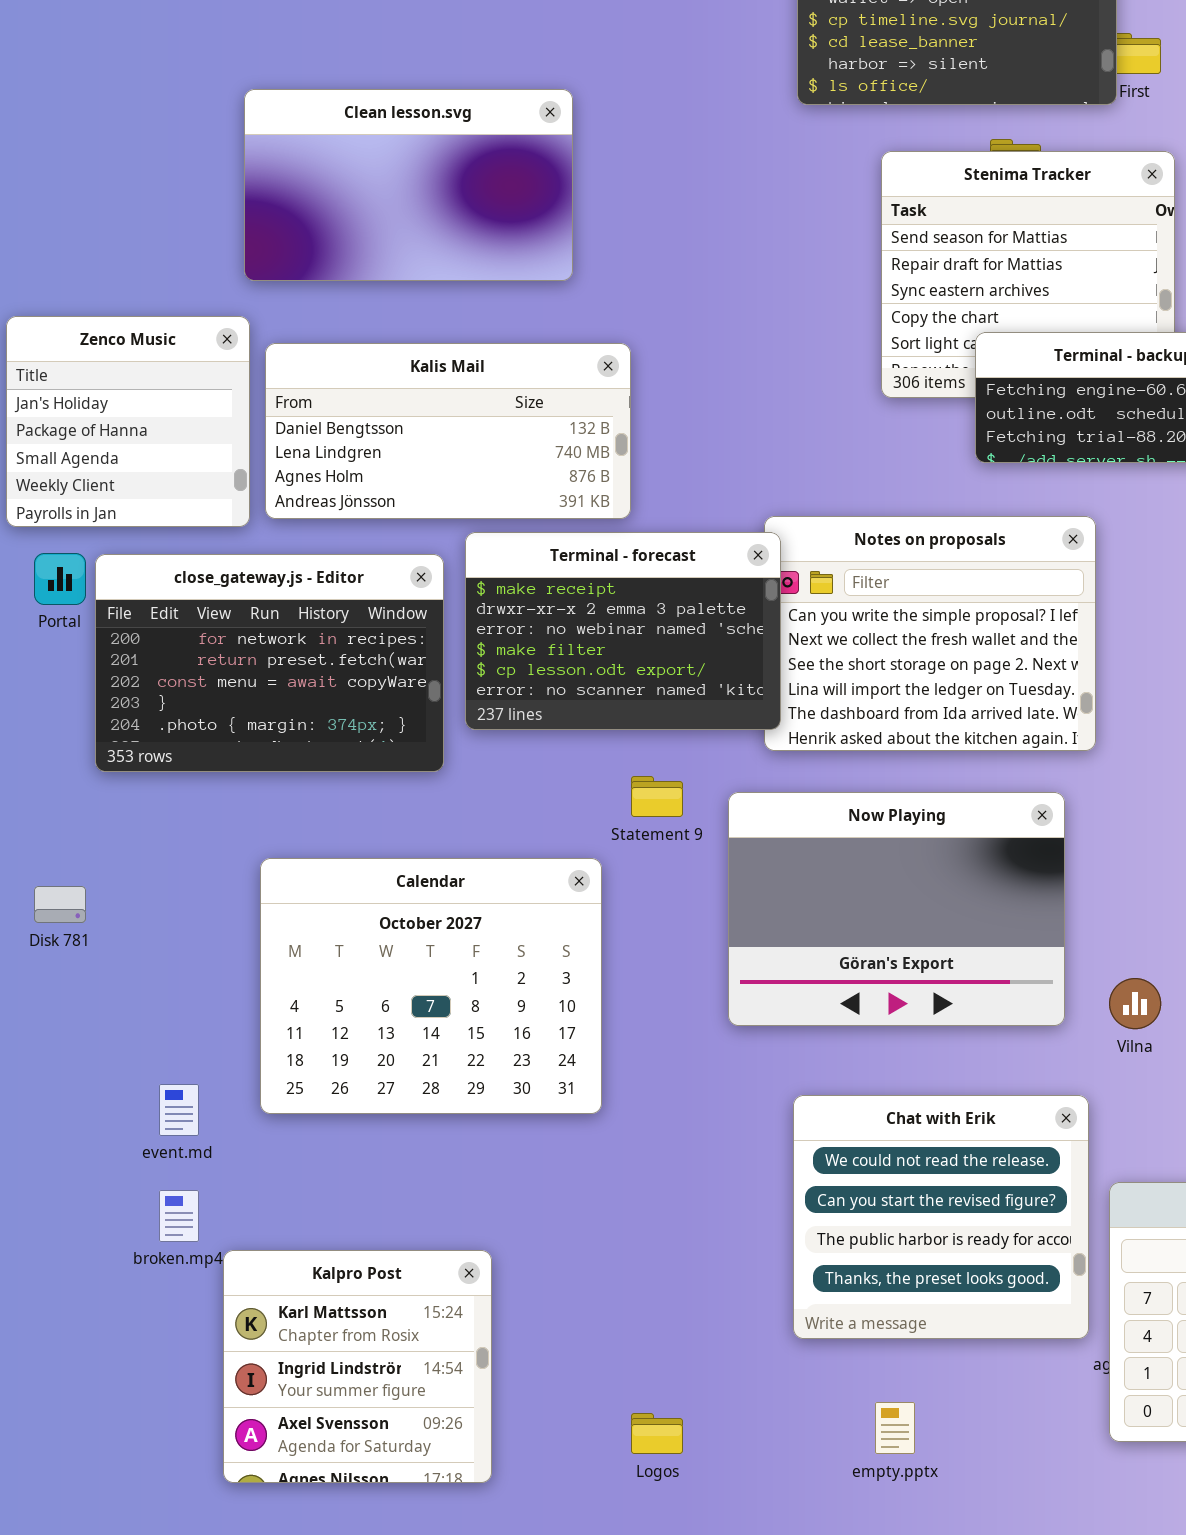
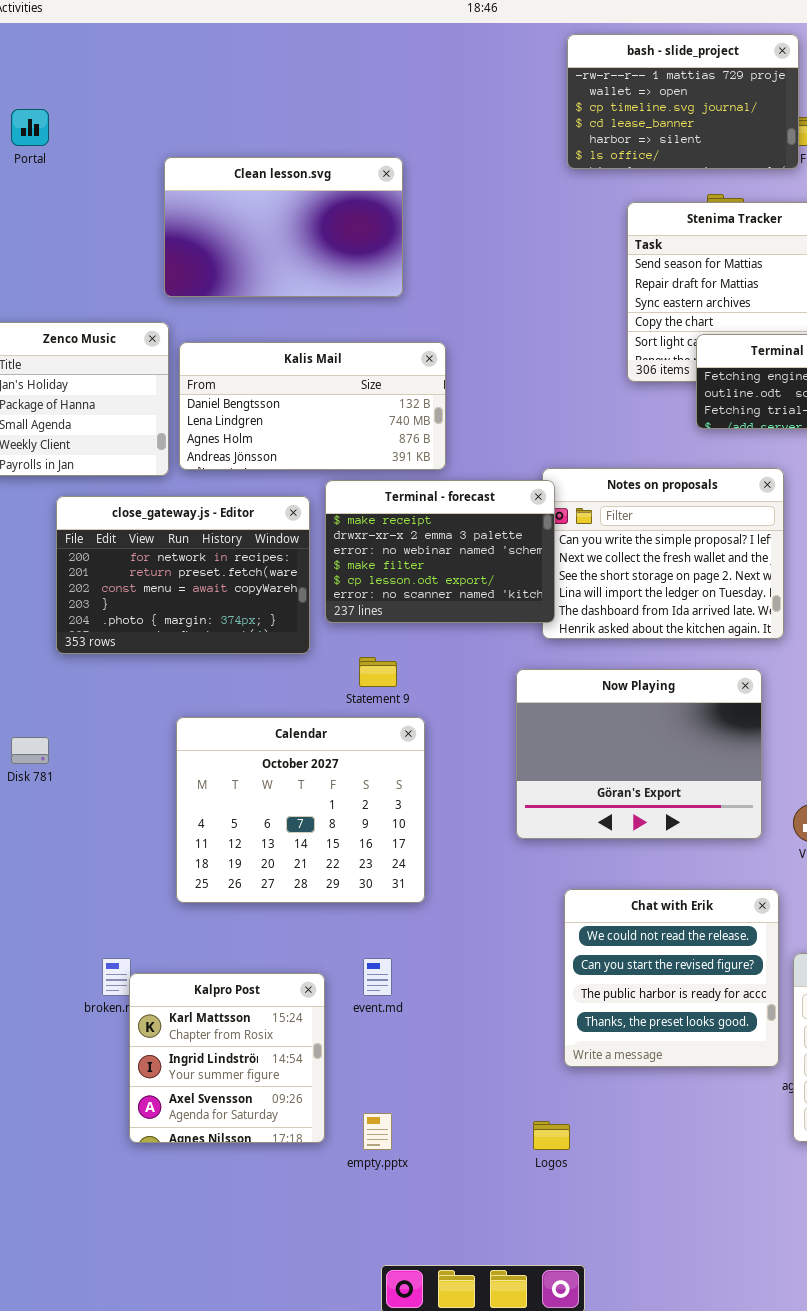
Portal: [34,553,86,605] -> [11,109,49,146], moved
Statement 9: [631,776,683,817] -> [359,657,397,687], moved
event.md: [159,1084,199,1136] -> [363,958,392,996], moved
Kalpro Post: [223,1250,492,1483] -> [129,973,325,1143], moved
empty.pptx: [875,1402,915,1454] -> [363,1113,392,1150], moved
Logos: [631,1413,683,1454] -> [533,1121,570,1150], moved

